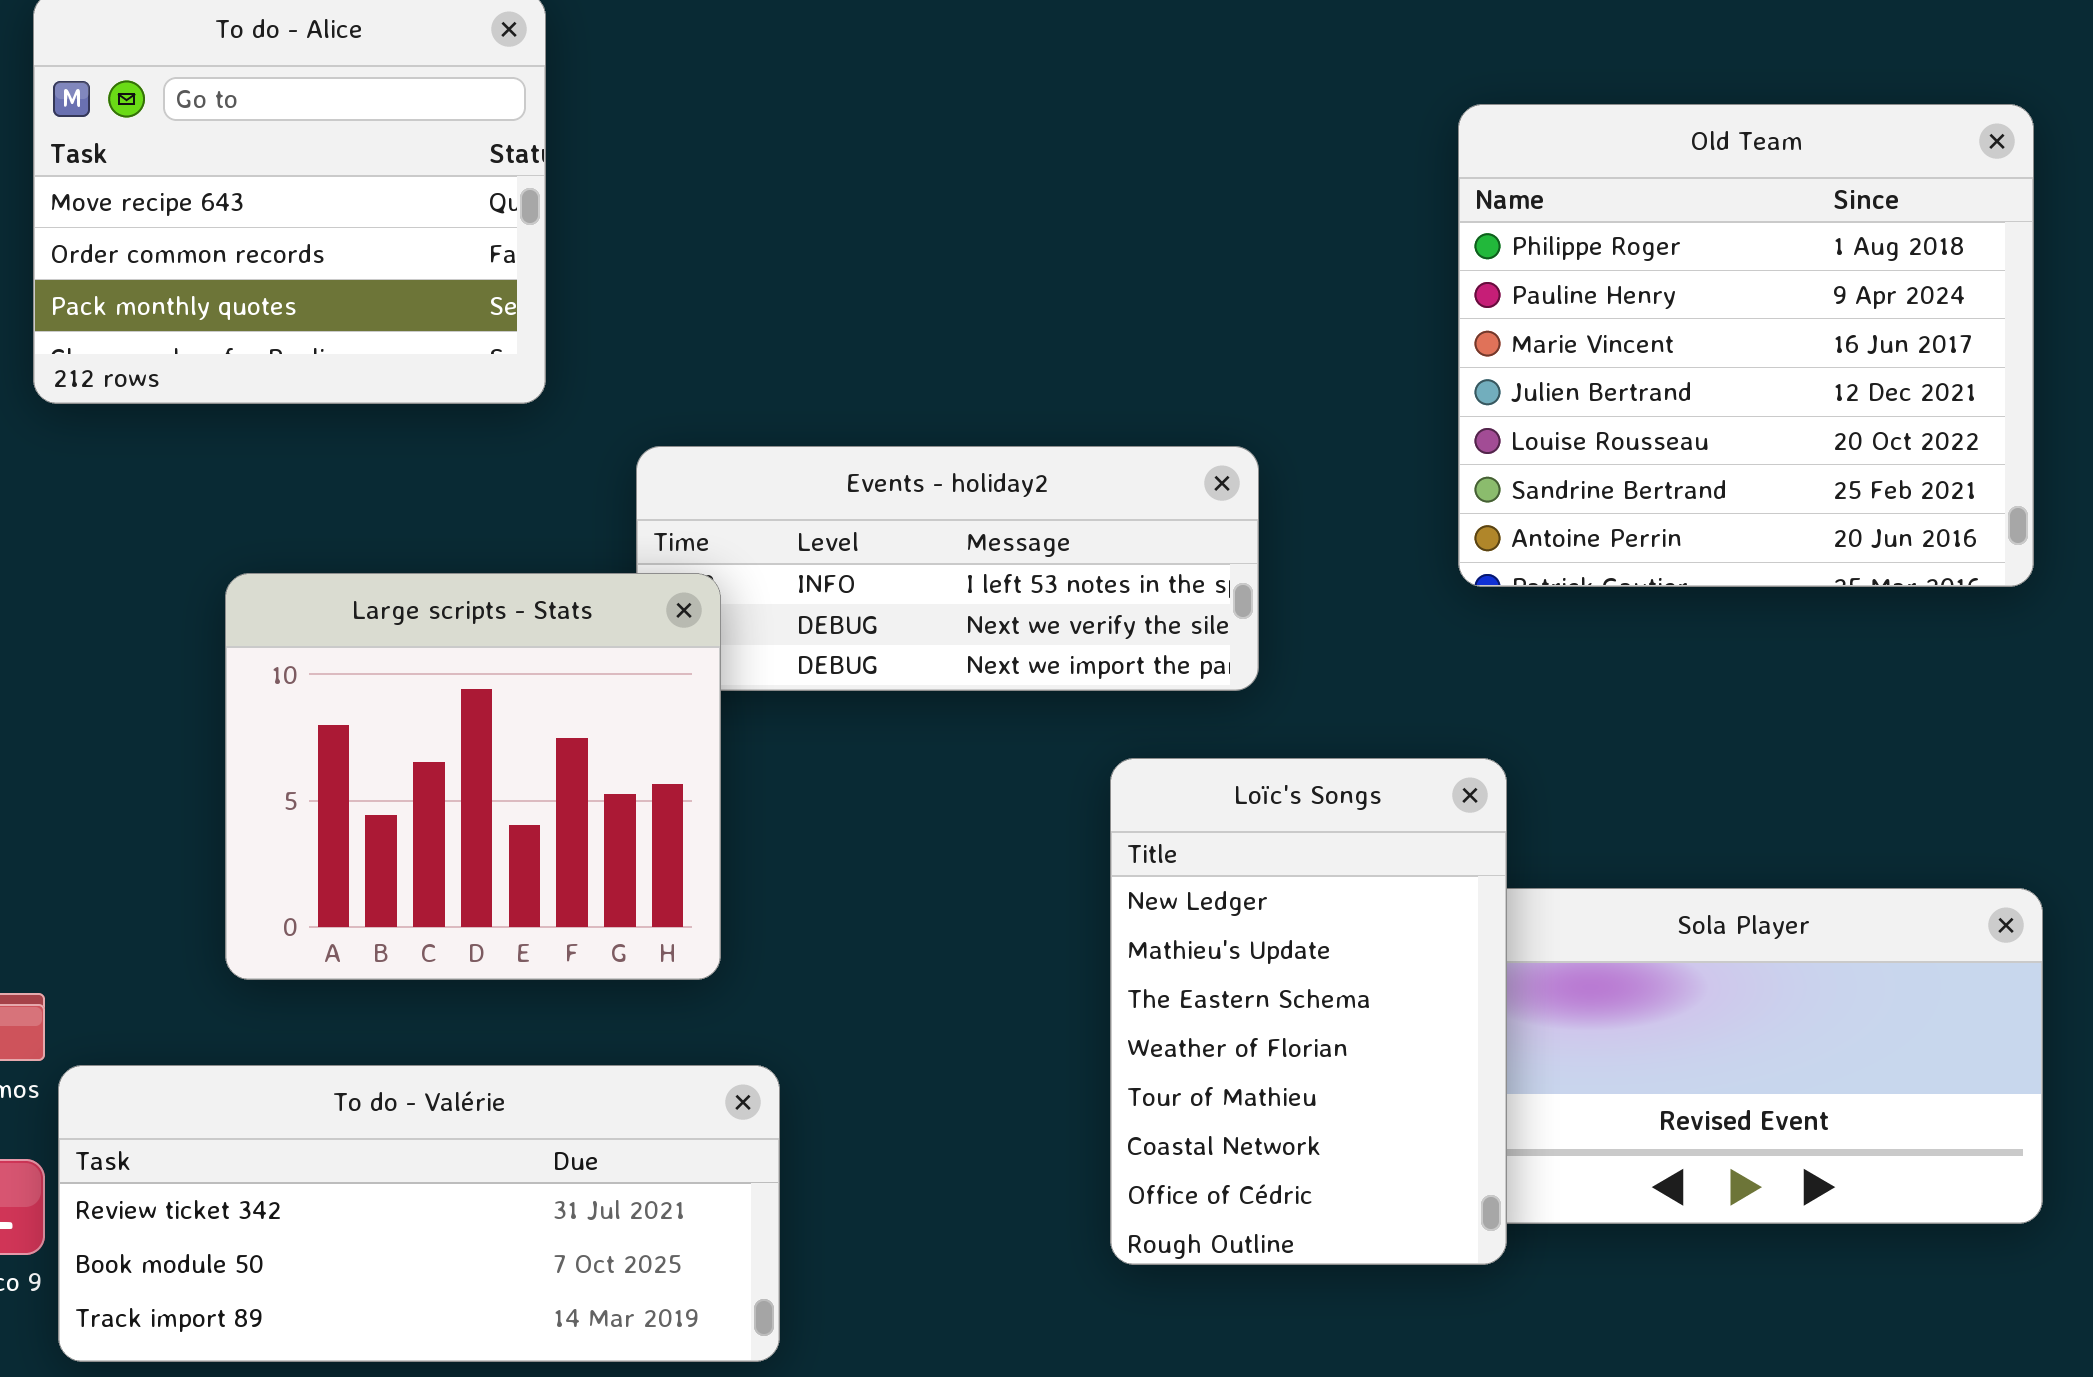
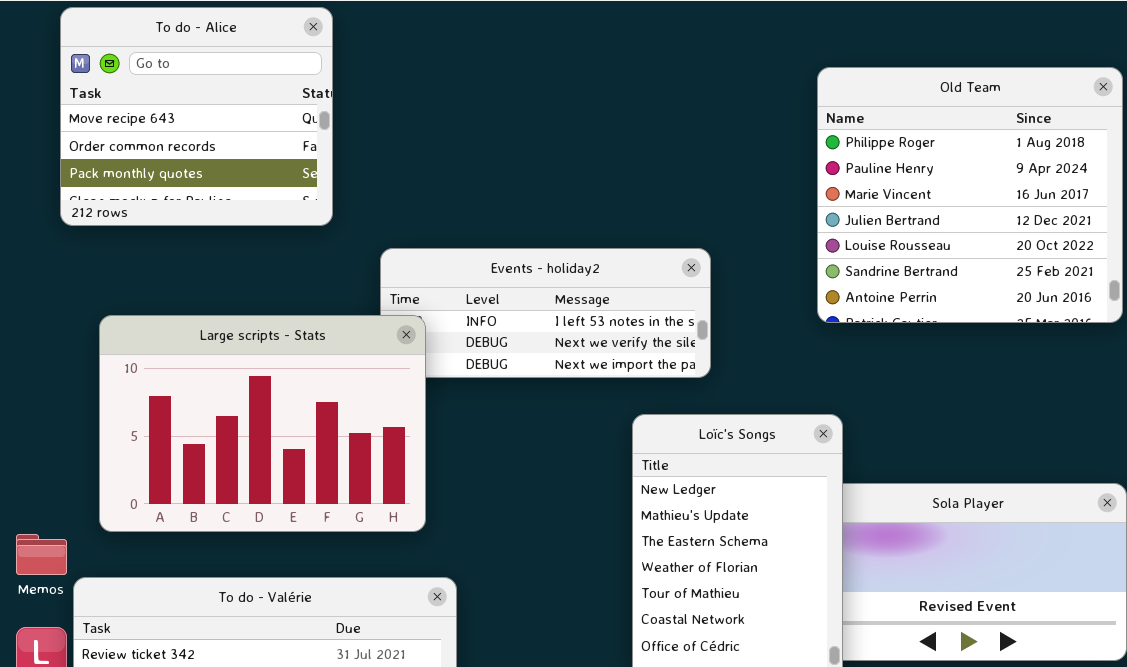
Large scripts - Stats: [225,573,721,980] -> [99,315,426,532], resized

